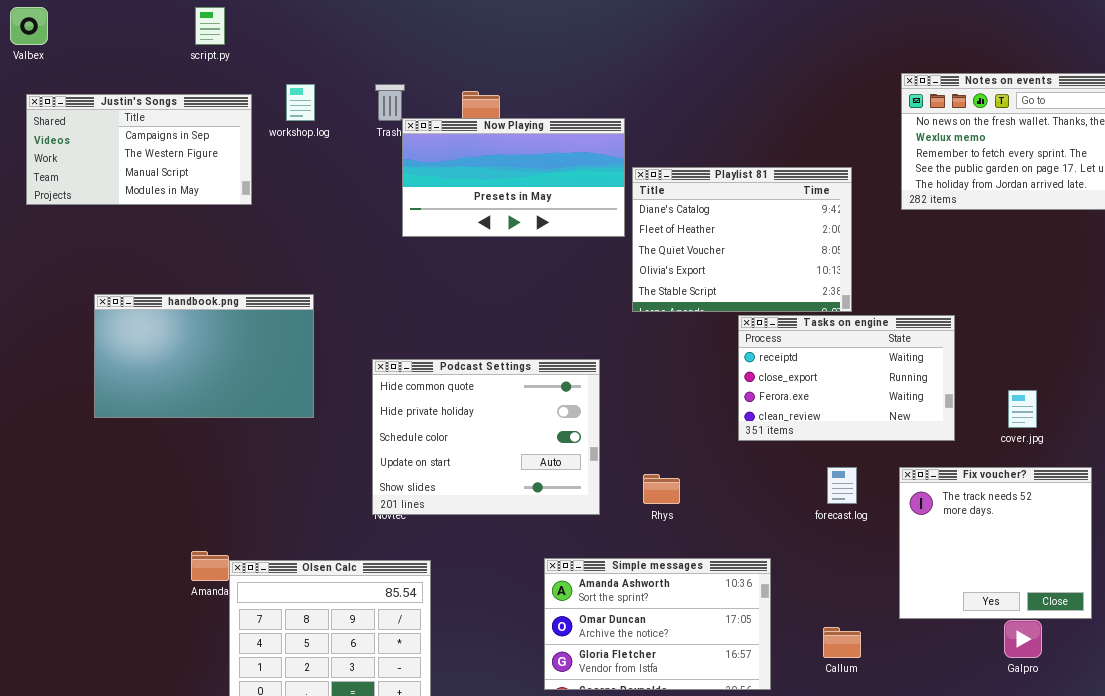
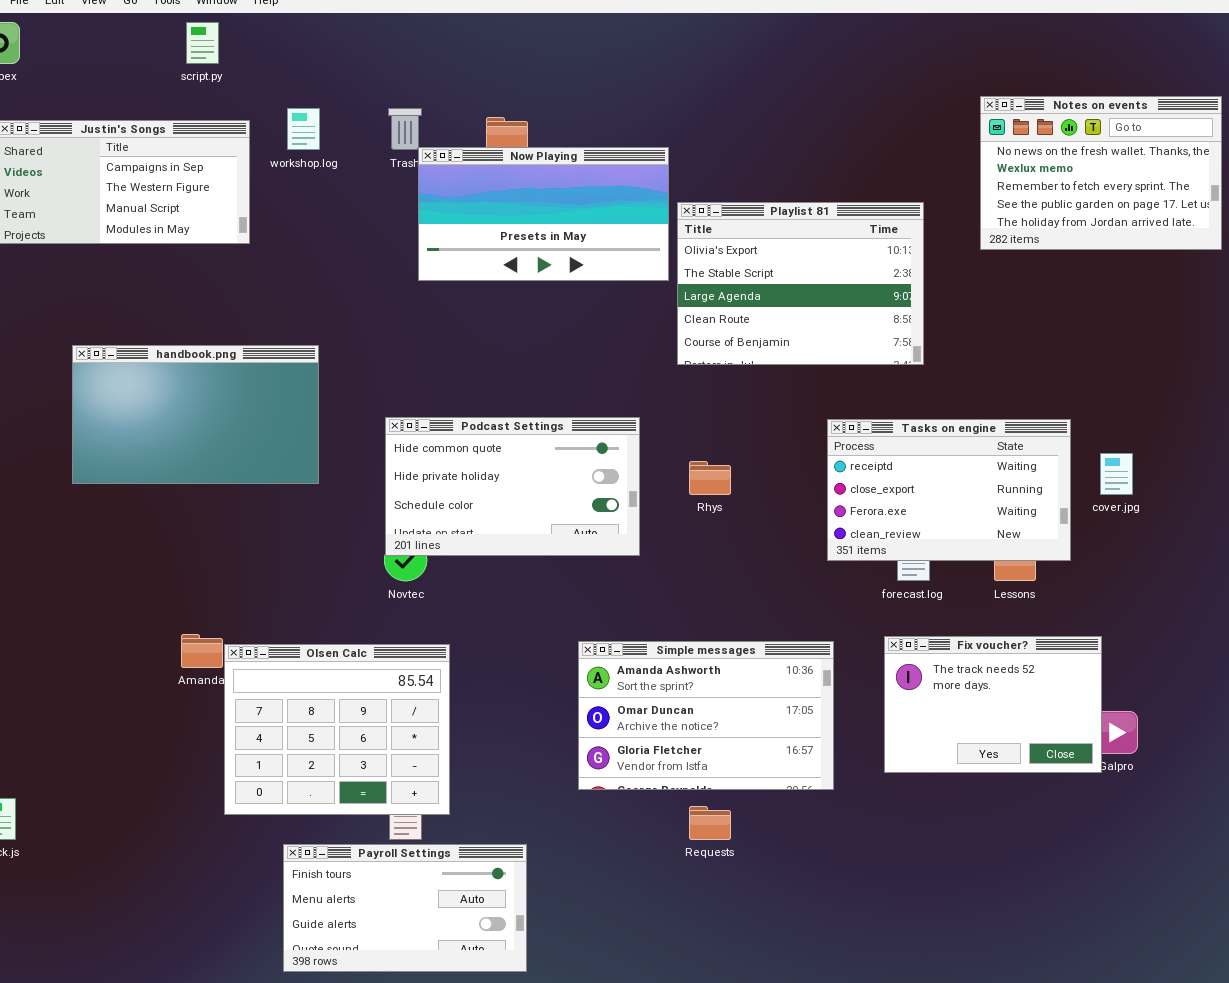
Playlist 81: [632,167,852,312] -> [677,202,924,365], scrolled down 3 rows
Tasks on engine: [738,315,955,441] -> [827,419,1071,561], moved
Podcast Settings: [372,359,600,515] -> [385,417,640,556], resized
Fix voucher?: [899,467,1092,619] -> [884,636,1102,773], moved, resized
Rhys: [643,474,680,504] -> [689,461,731,495], moved

